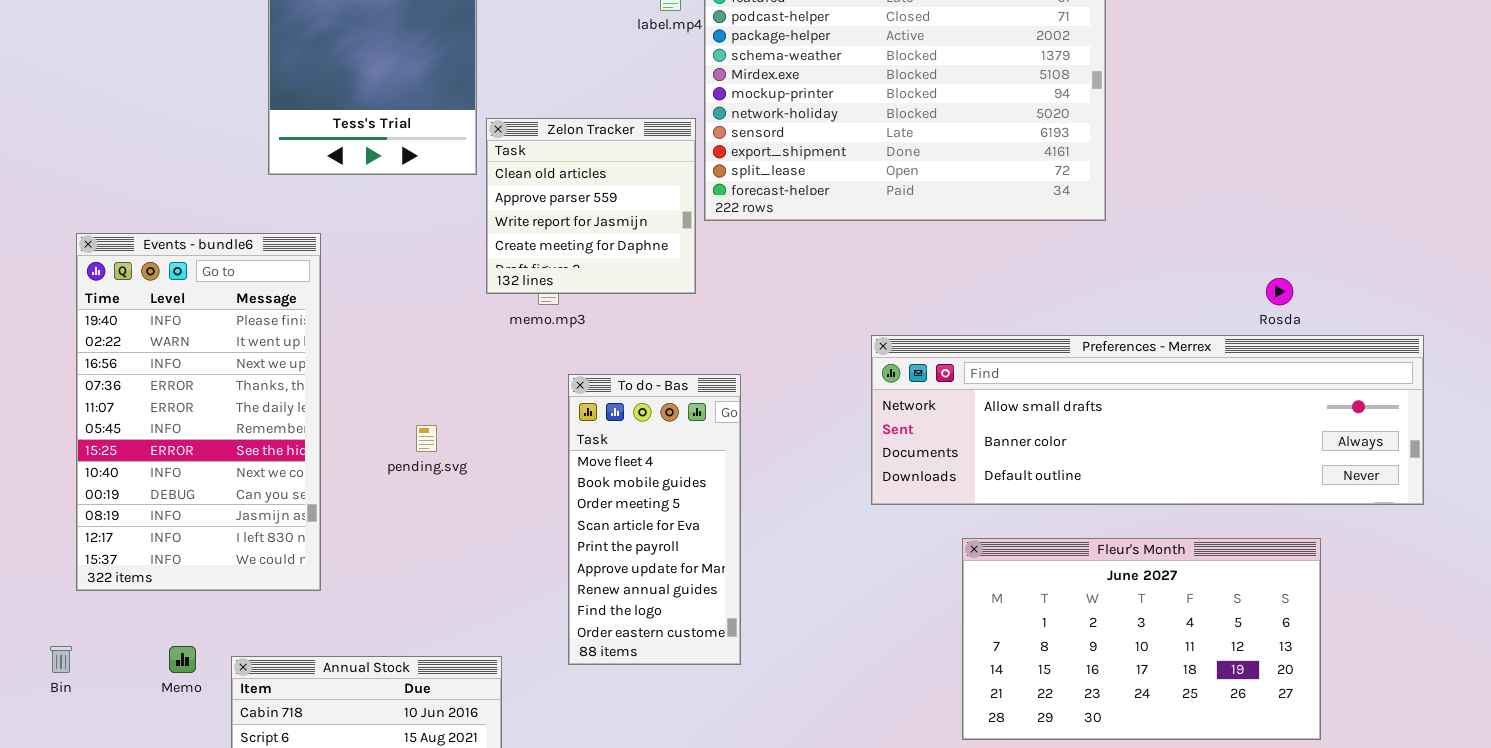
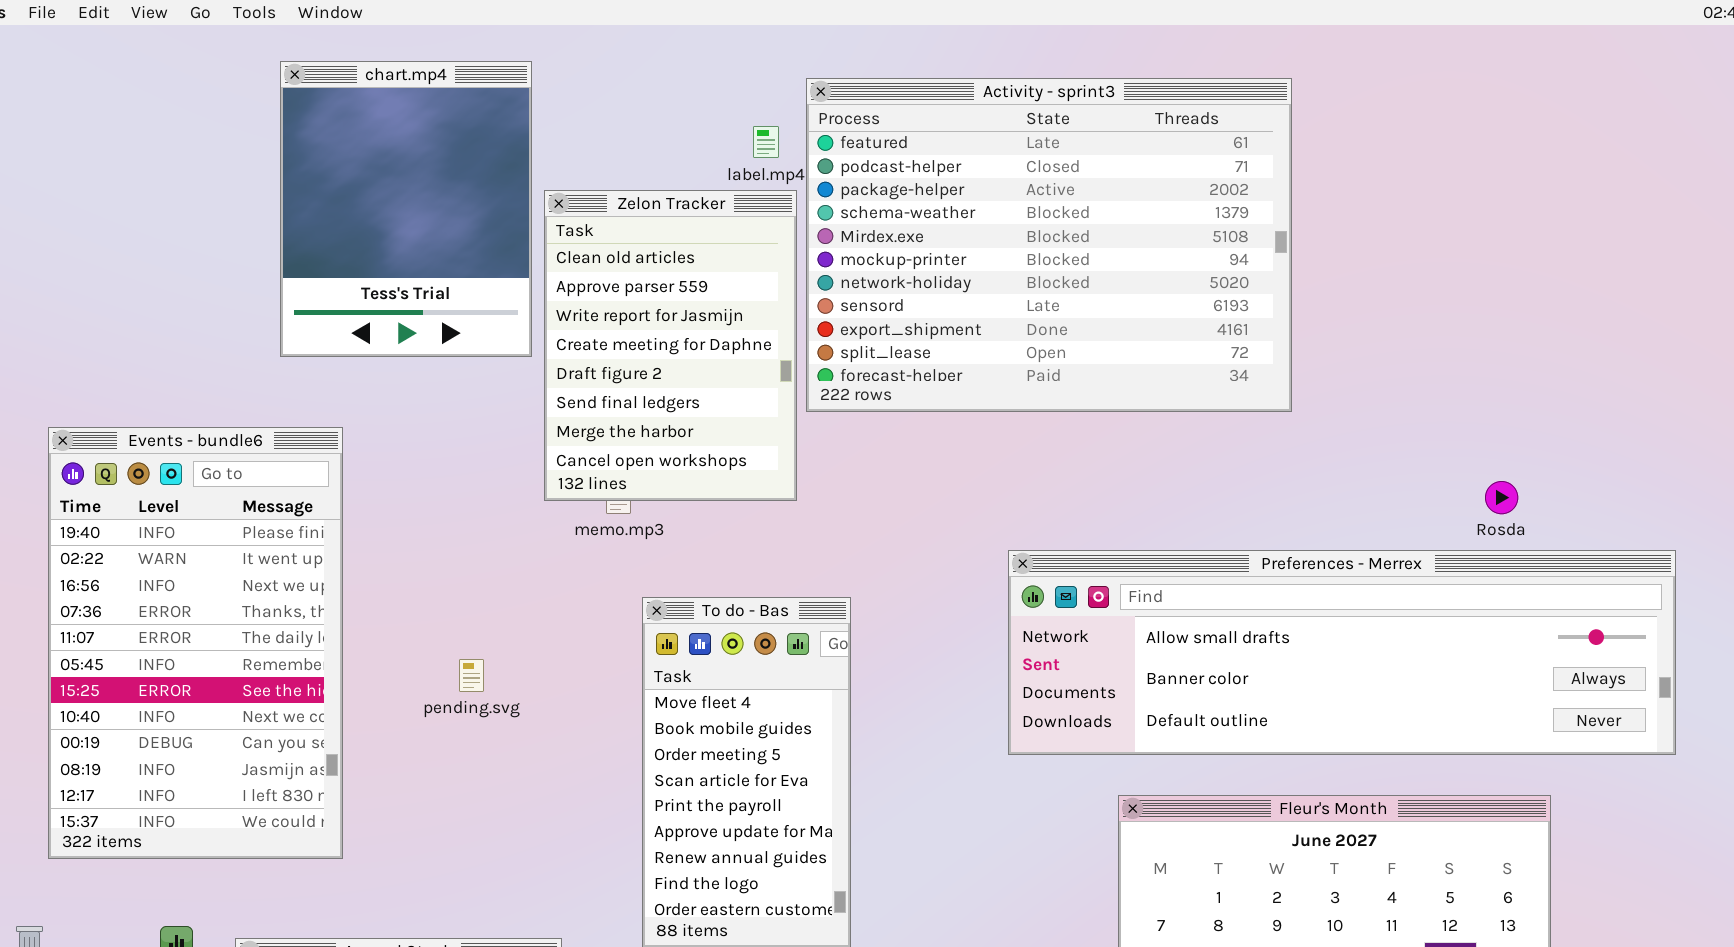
Zelon Tracker: [486,118,696,294] -> [544,190,797,501], resized

